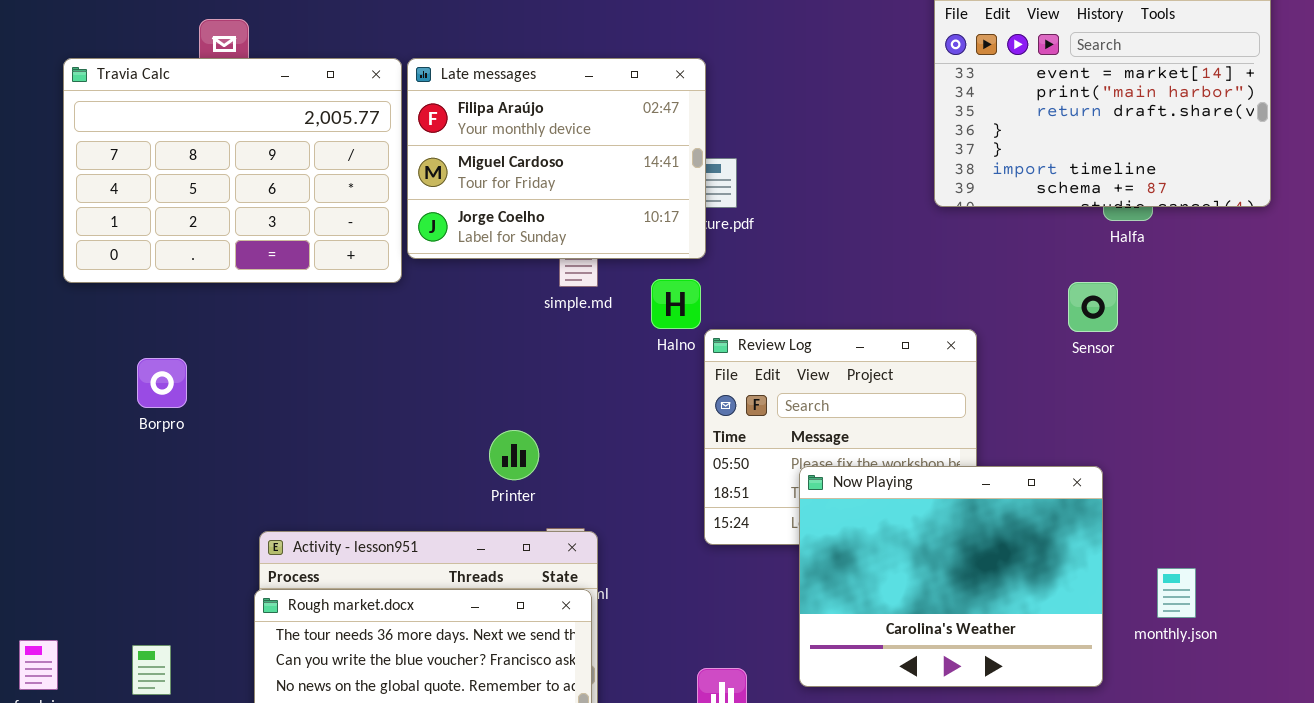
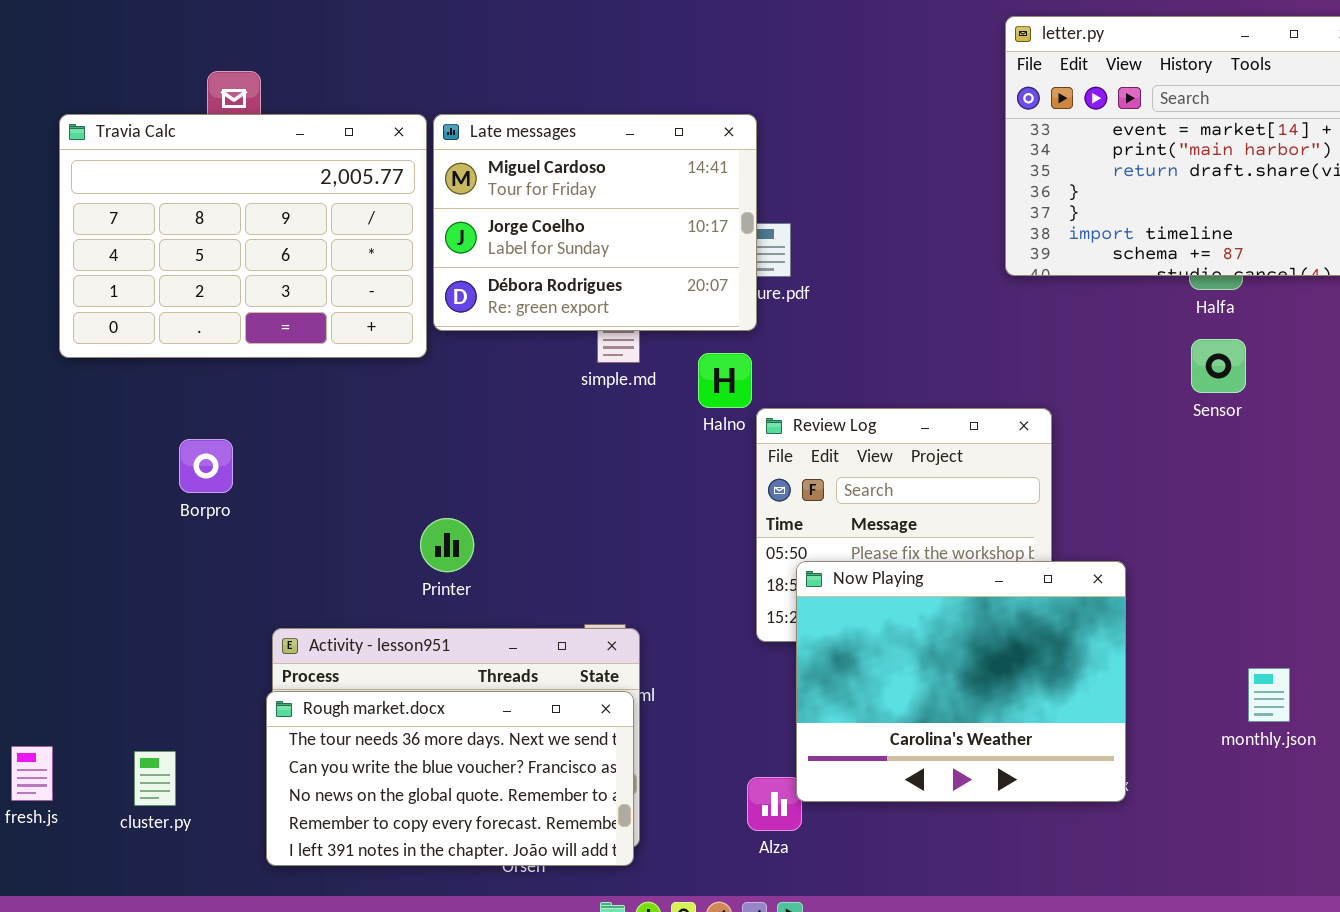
Late messages: [407,58,706,259] -> [433,114,757,331], scrolled down 1 row
Sensor: [1068,282,1118,332] -> [1191,339,1246,393], moved
Borpro: [137,358,187,408] -> [179,439,233,493], moved
Printer: [489,430,539,480] -> [420,518,474,572], moved
Now Playing: [799,466,1103,687] -> [796,561,1126,802], moved

